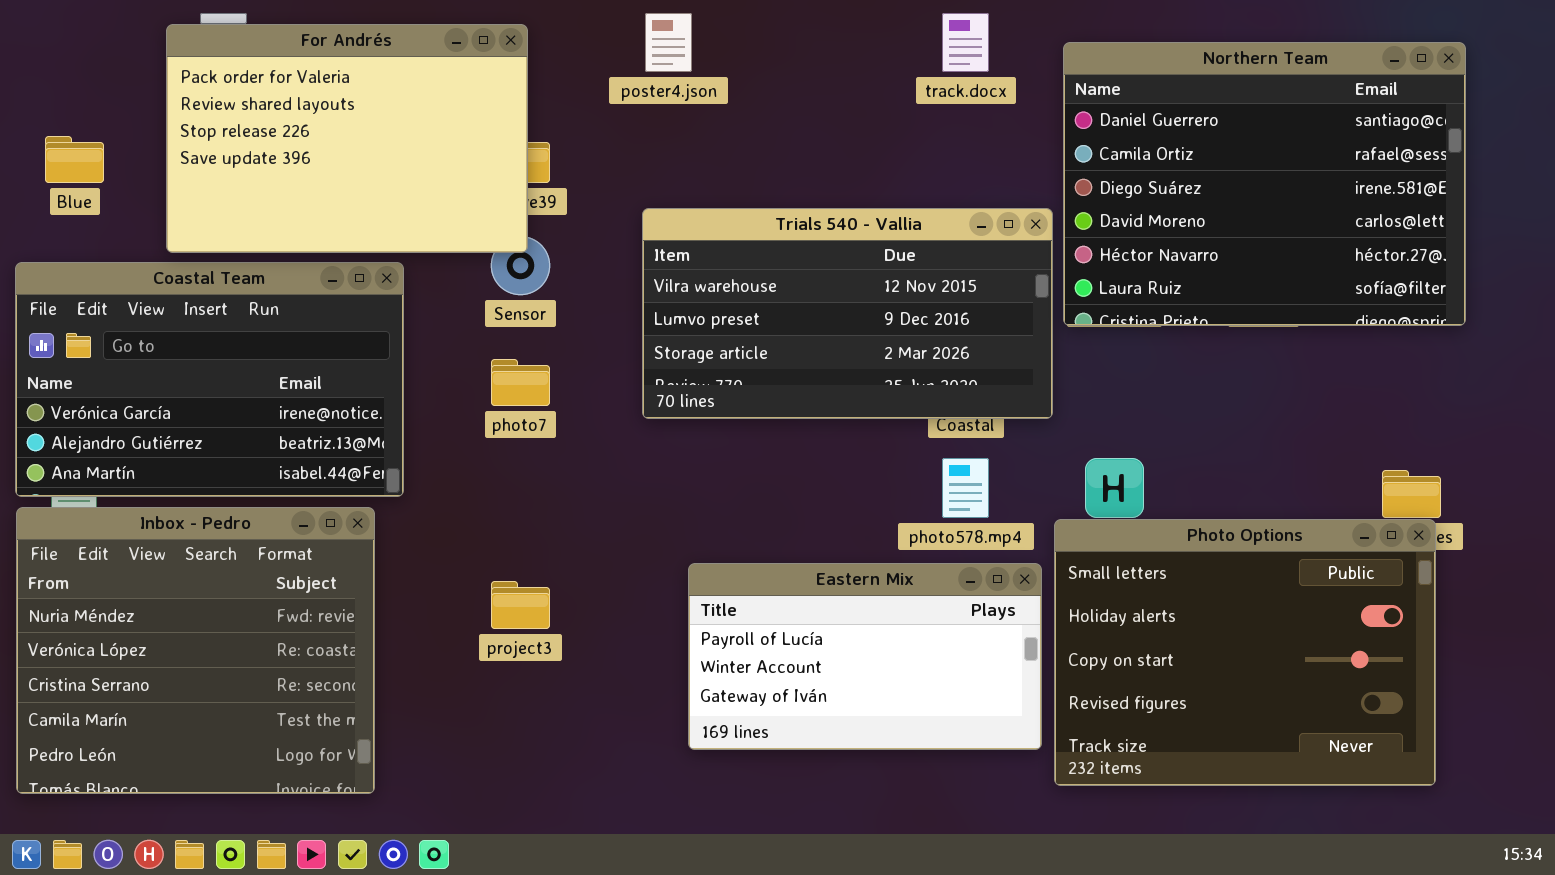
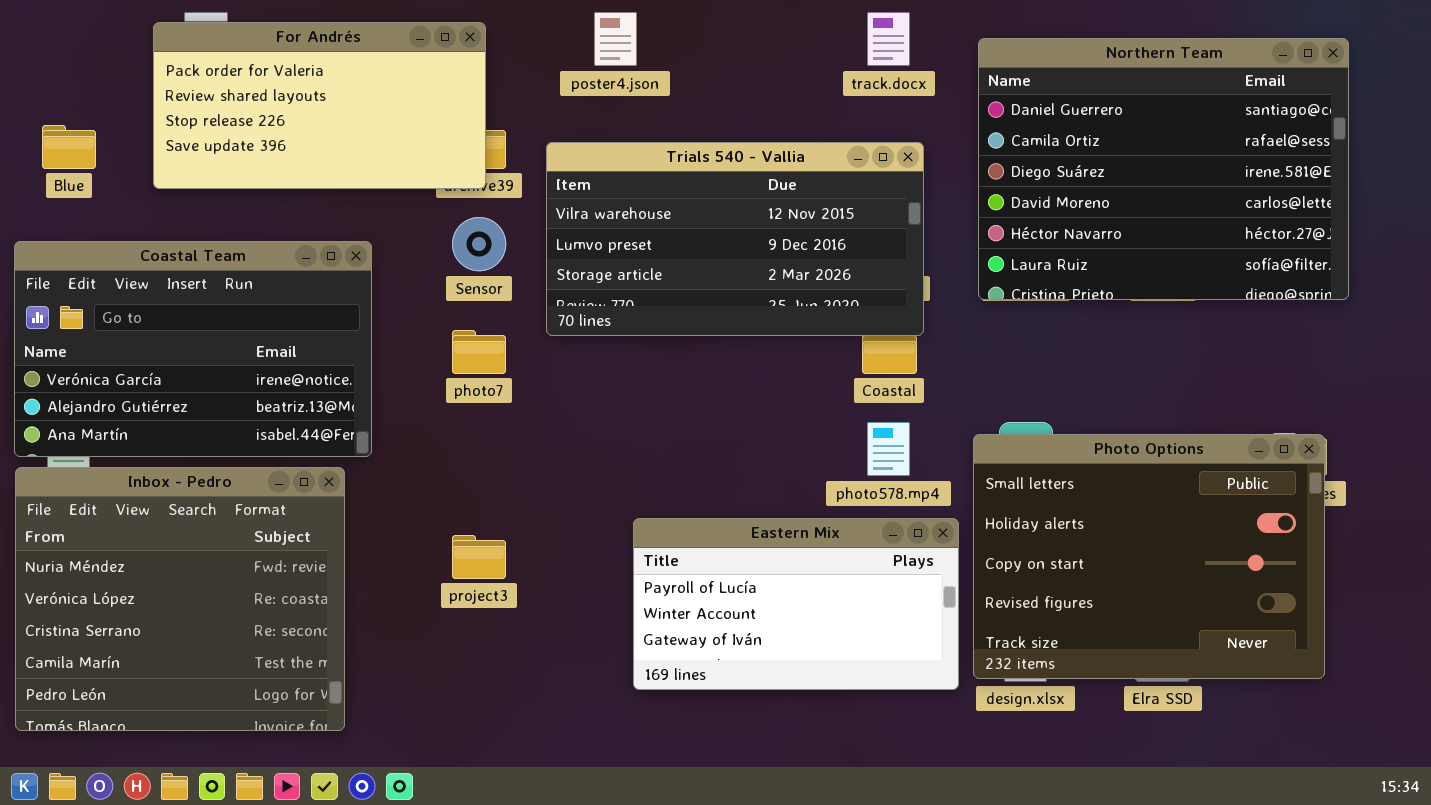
For Andrés: [166,24,528,253] -> [153,22,486,189], resized
Trials 540 - Vallia: [642,208,1053,419] -> [546,142,924,336], moved
Photo Options: [1054,519,1436,786] -> [973,434,1325,679], moved

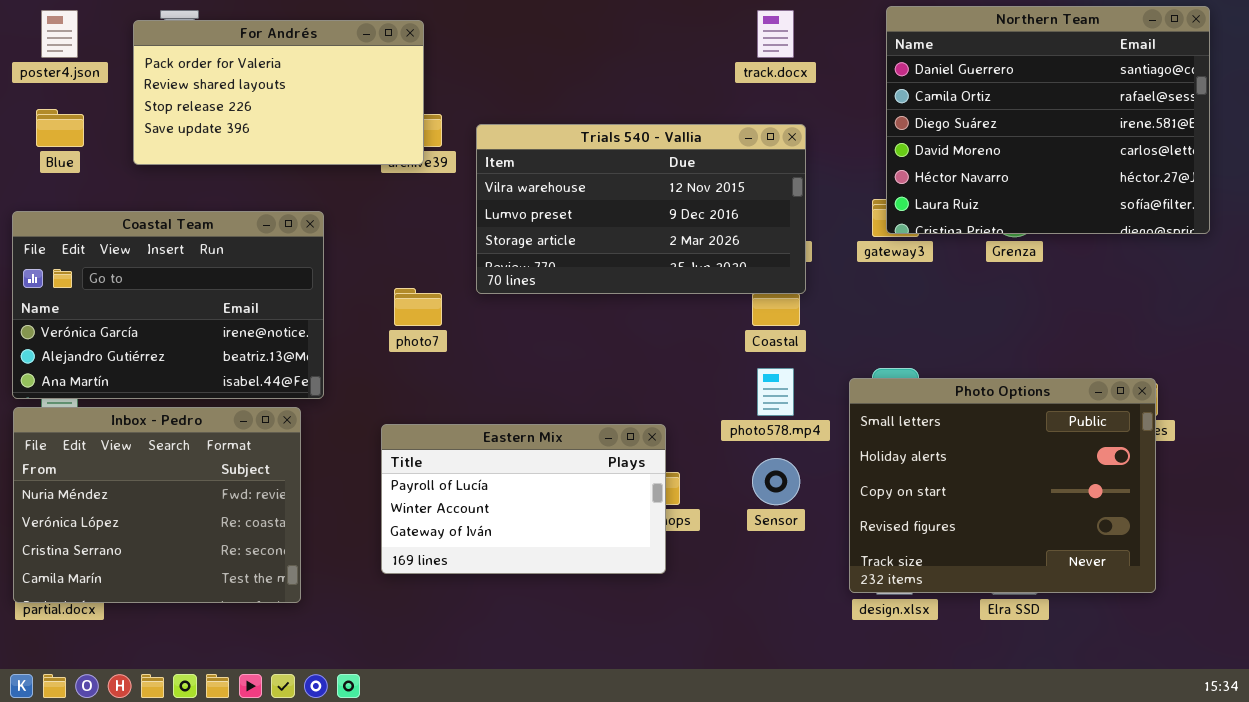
poster4.json: [594,12,637,66] -> [41,10,78,58], moved
Northern Team: [978,38,1349,300] -> [886,6,1210,234], moved
Sensor: [452,217,506,271] -> [752,458,800,505], moved
Inbox - Pedro: [15,467,345,731] -> [13,407,301,603], resized
Eastern Mix: [633,518,959,690] -> [381,424,666,574], moved

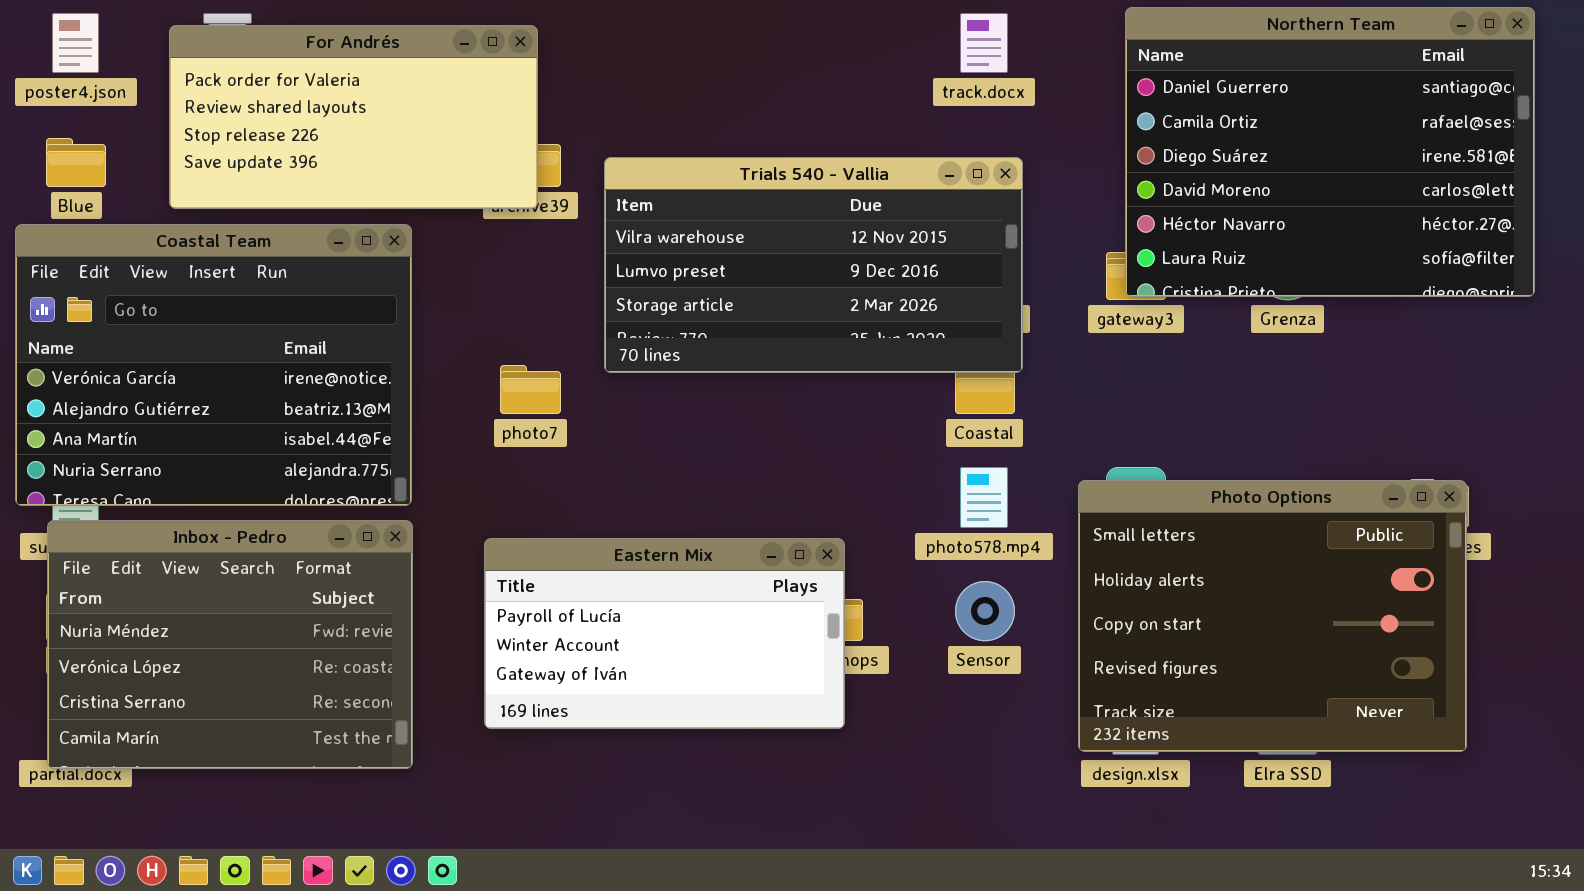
Coastal Team: [12,211,324,399] -> [15,224,412,506], resized
Inbox - Pedro: [13,407,301,603] -> [47,520,413,769], moved

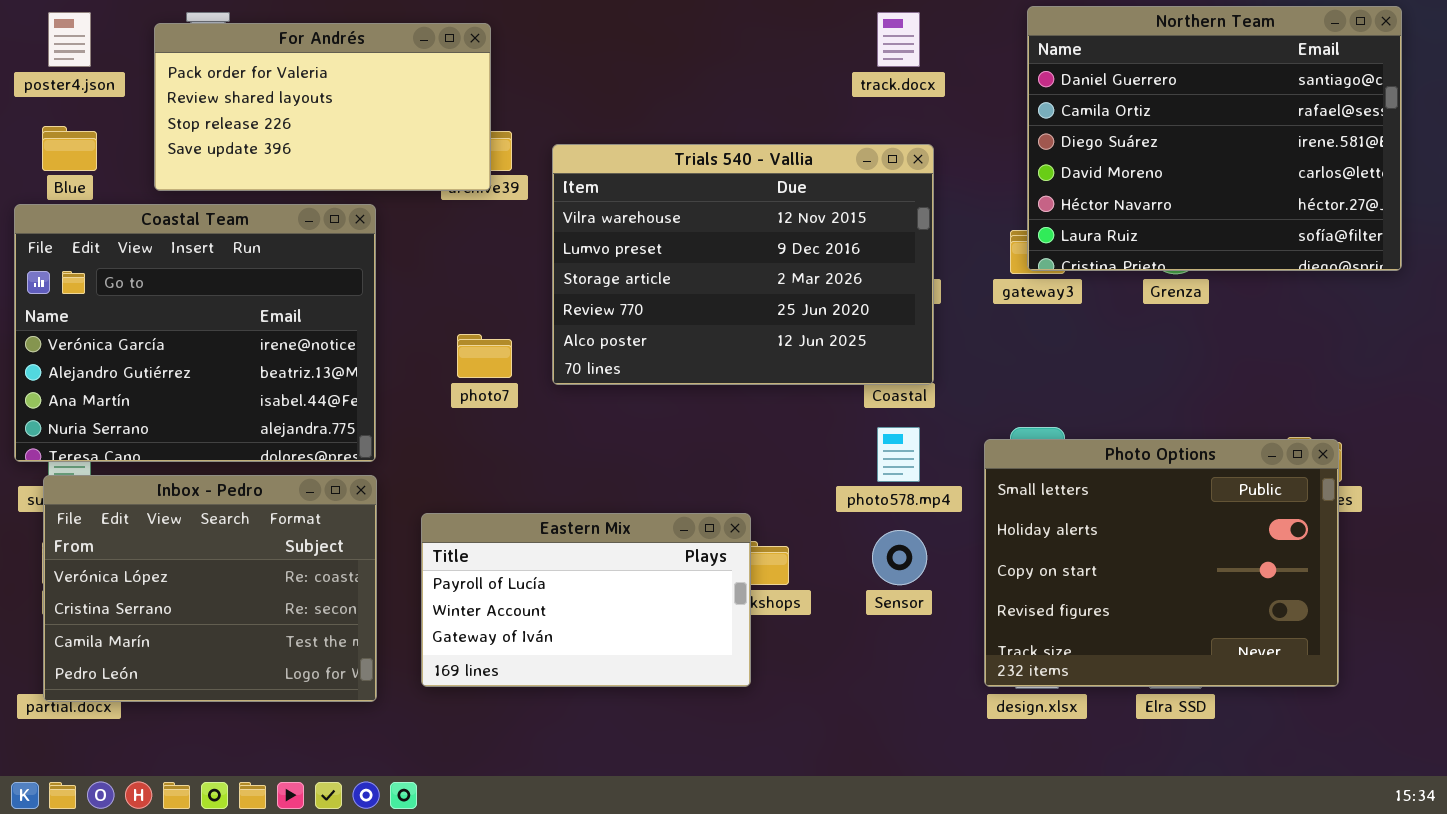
Trials 540 - Vallia: [604,157,1023,373] -> [552,144,934,385], resized
Inbox - Pedro: [47,520,413,769] -> [43,475,377,702], scrolled down 1 row
Eastern Mix: [484,538,845,729] -> [421,513,751,687], moved

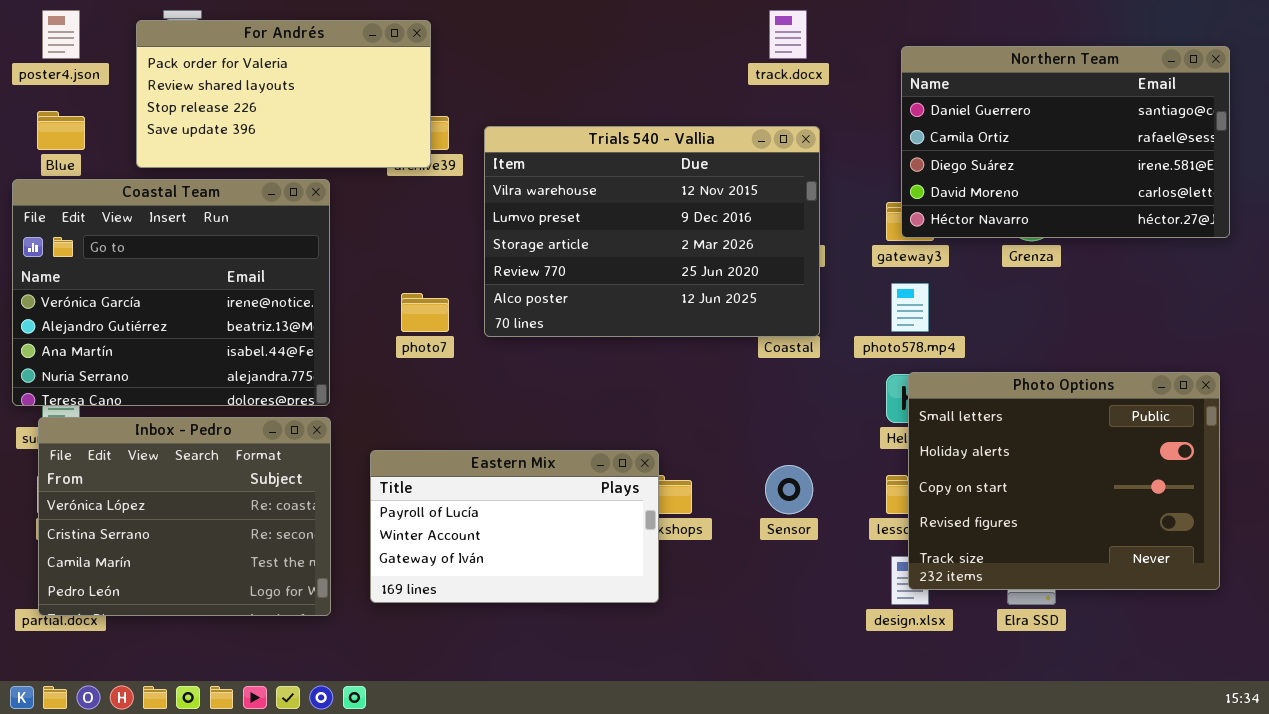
Northern Team: [1027,6,1402,271] -> [901,46,1230,238], resized
photo578.mp4: [877,427,920,482] -> [891,283,929,332], moved
Photo Options: [984,439,1339,687] -> [908,372,1220,590], moved

